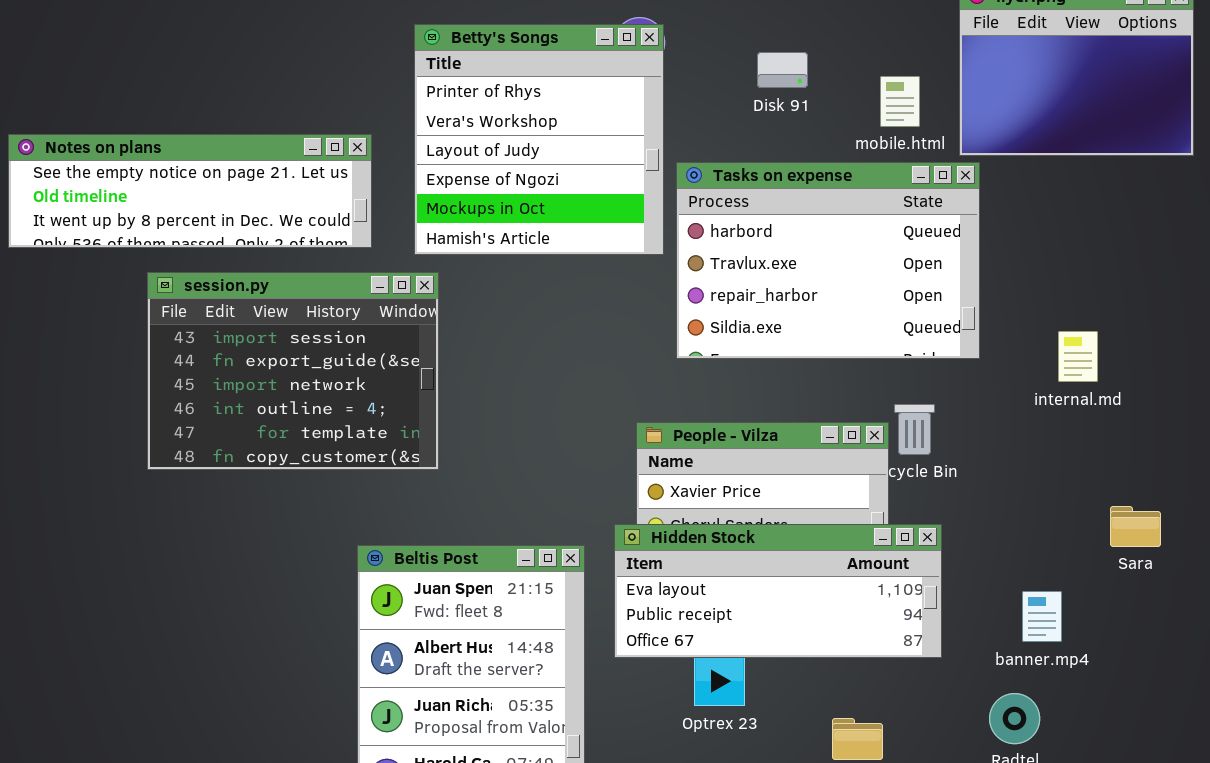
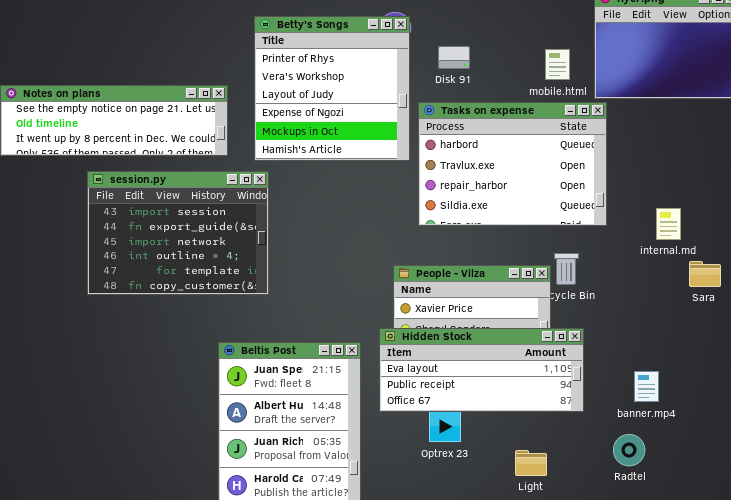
Disk 91: [757,52,808,88] -> [438,46,470,69], moved
Sara: [1110,506,1161,547] -> [689,261,721,287], moved

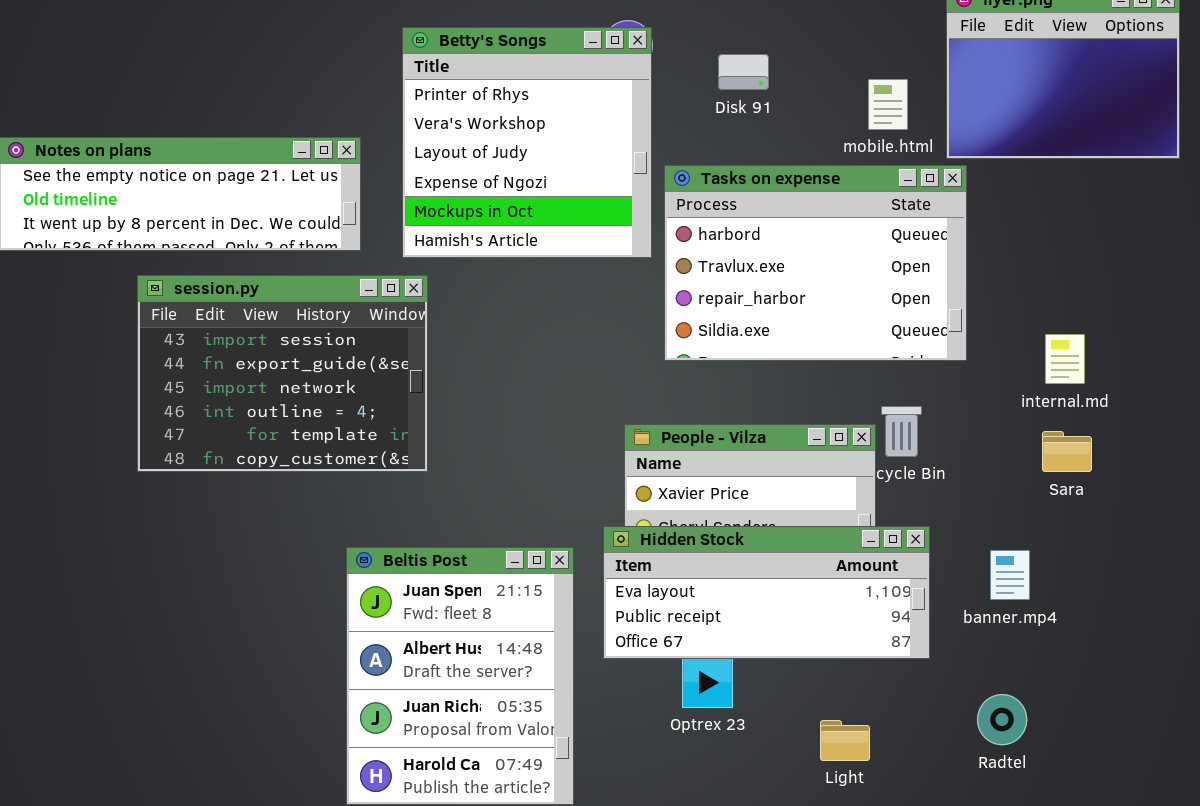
Disk 91: [438,46,470,69] -> [718,54,769,90], moved
Sara: [689,261,721,287] -> [1042,431,1092,472], moved
banner.mp4: [634,371,659,402] -> [990,550,1030,600], moved

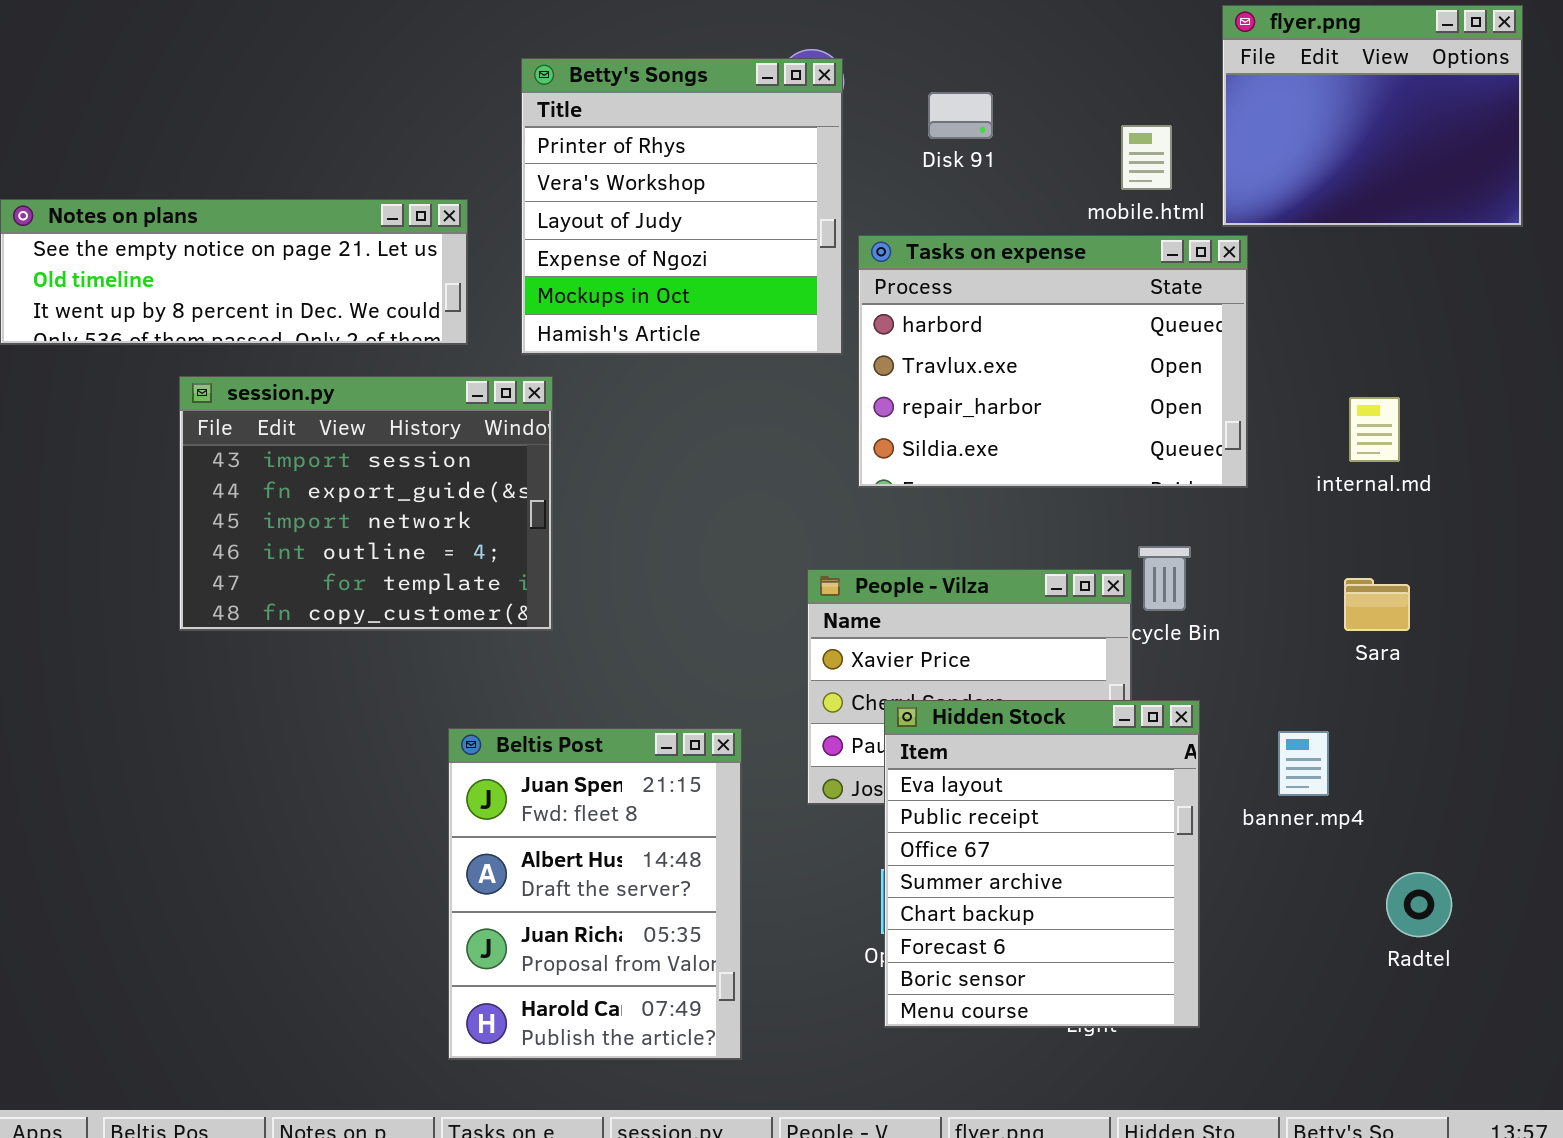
internal.md: [1045,334,1085,384] -> [1349,397,1400,462], moved
Hidden Stock: [603,526,930,659] -> [884,700,1200,1028], resized
Radtel: [977,694,1027,745] -> [1386,872,1452,937], moved

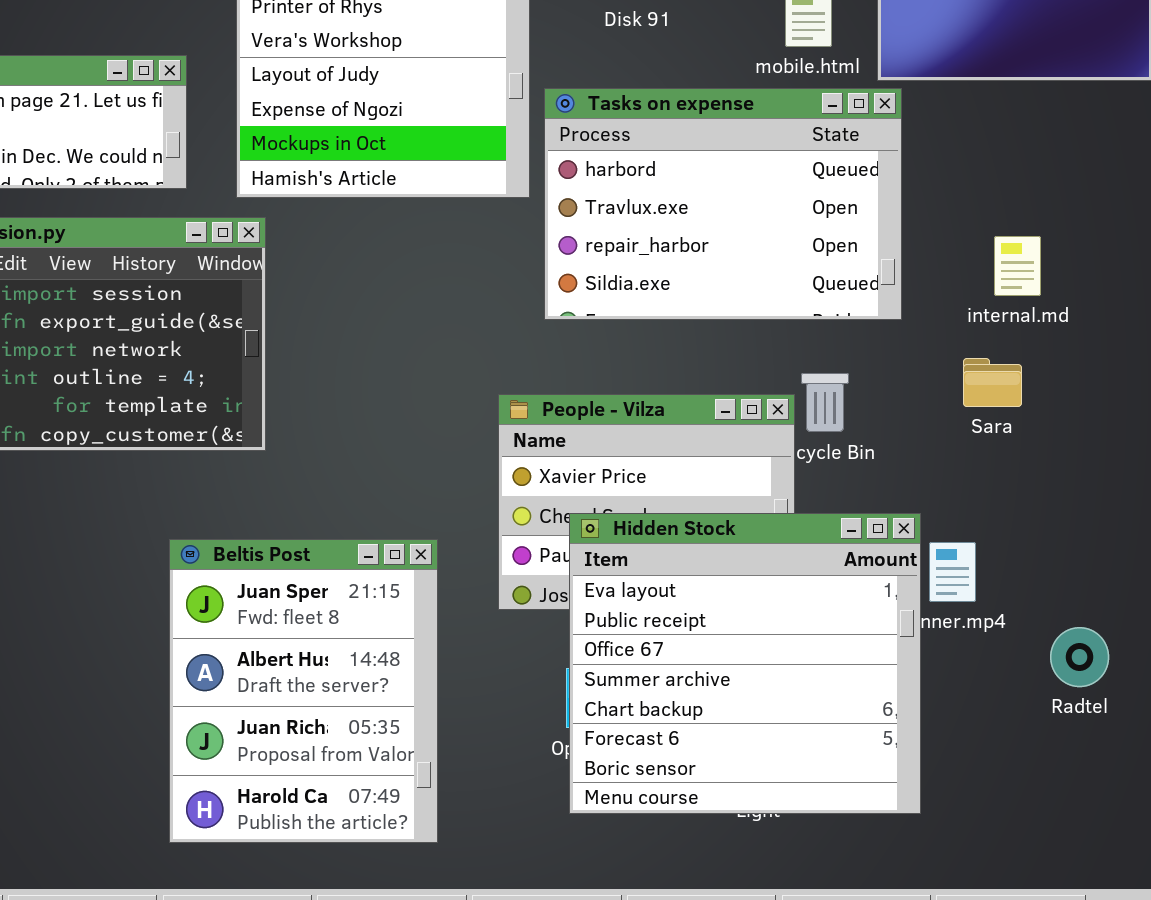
Sara: [1344,578,1410,631] -> [963,358,1022,407], moved
Hidden Stock: [884,700,1200,1028] -> [569,513,921,814], resized
Radtel: [1386,872,1452,937] -> [1050,627,1109,687], moved

